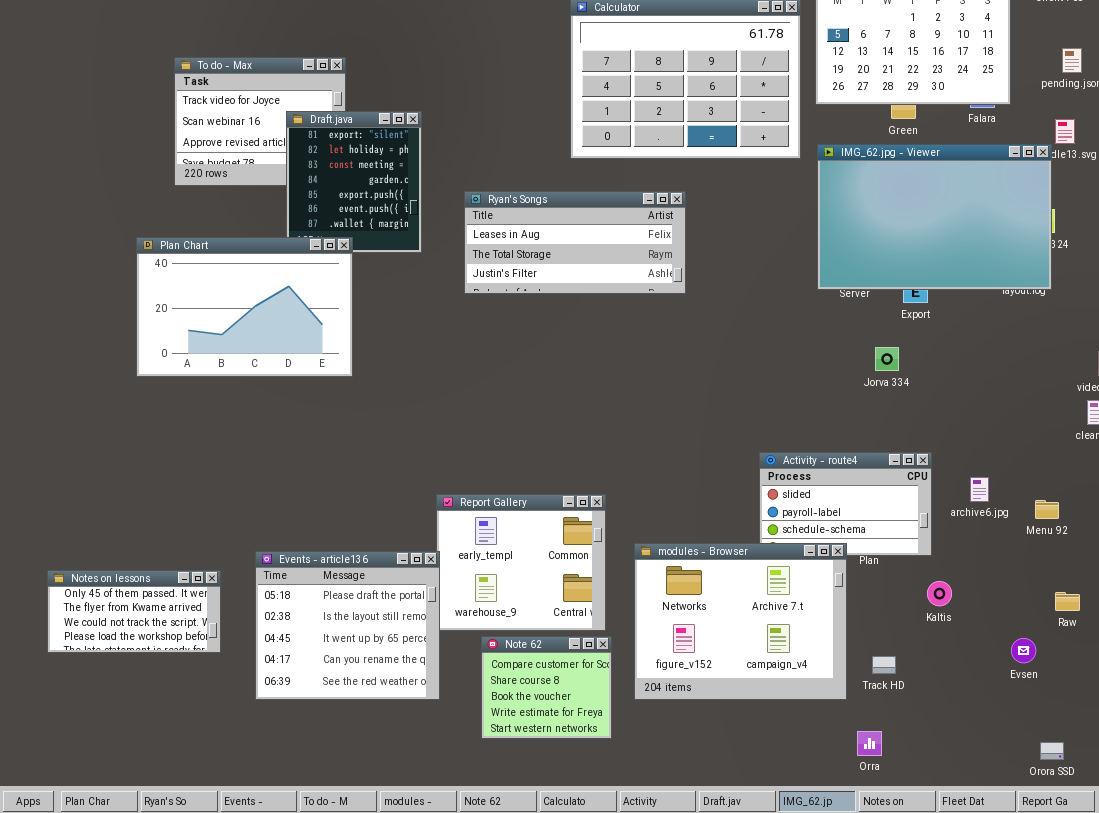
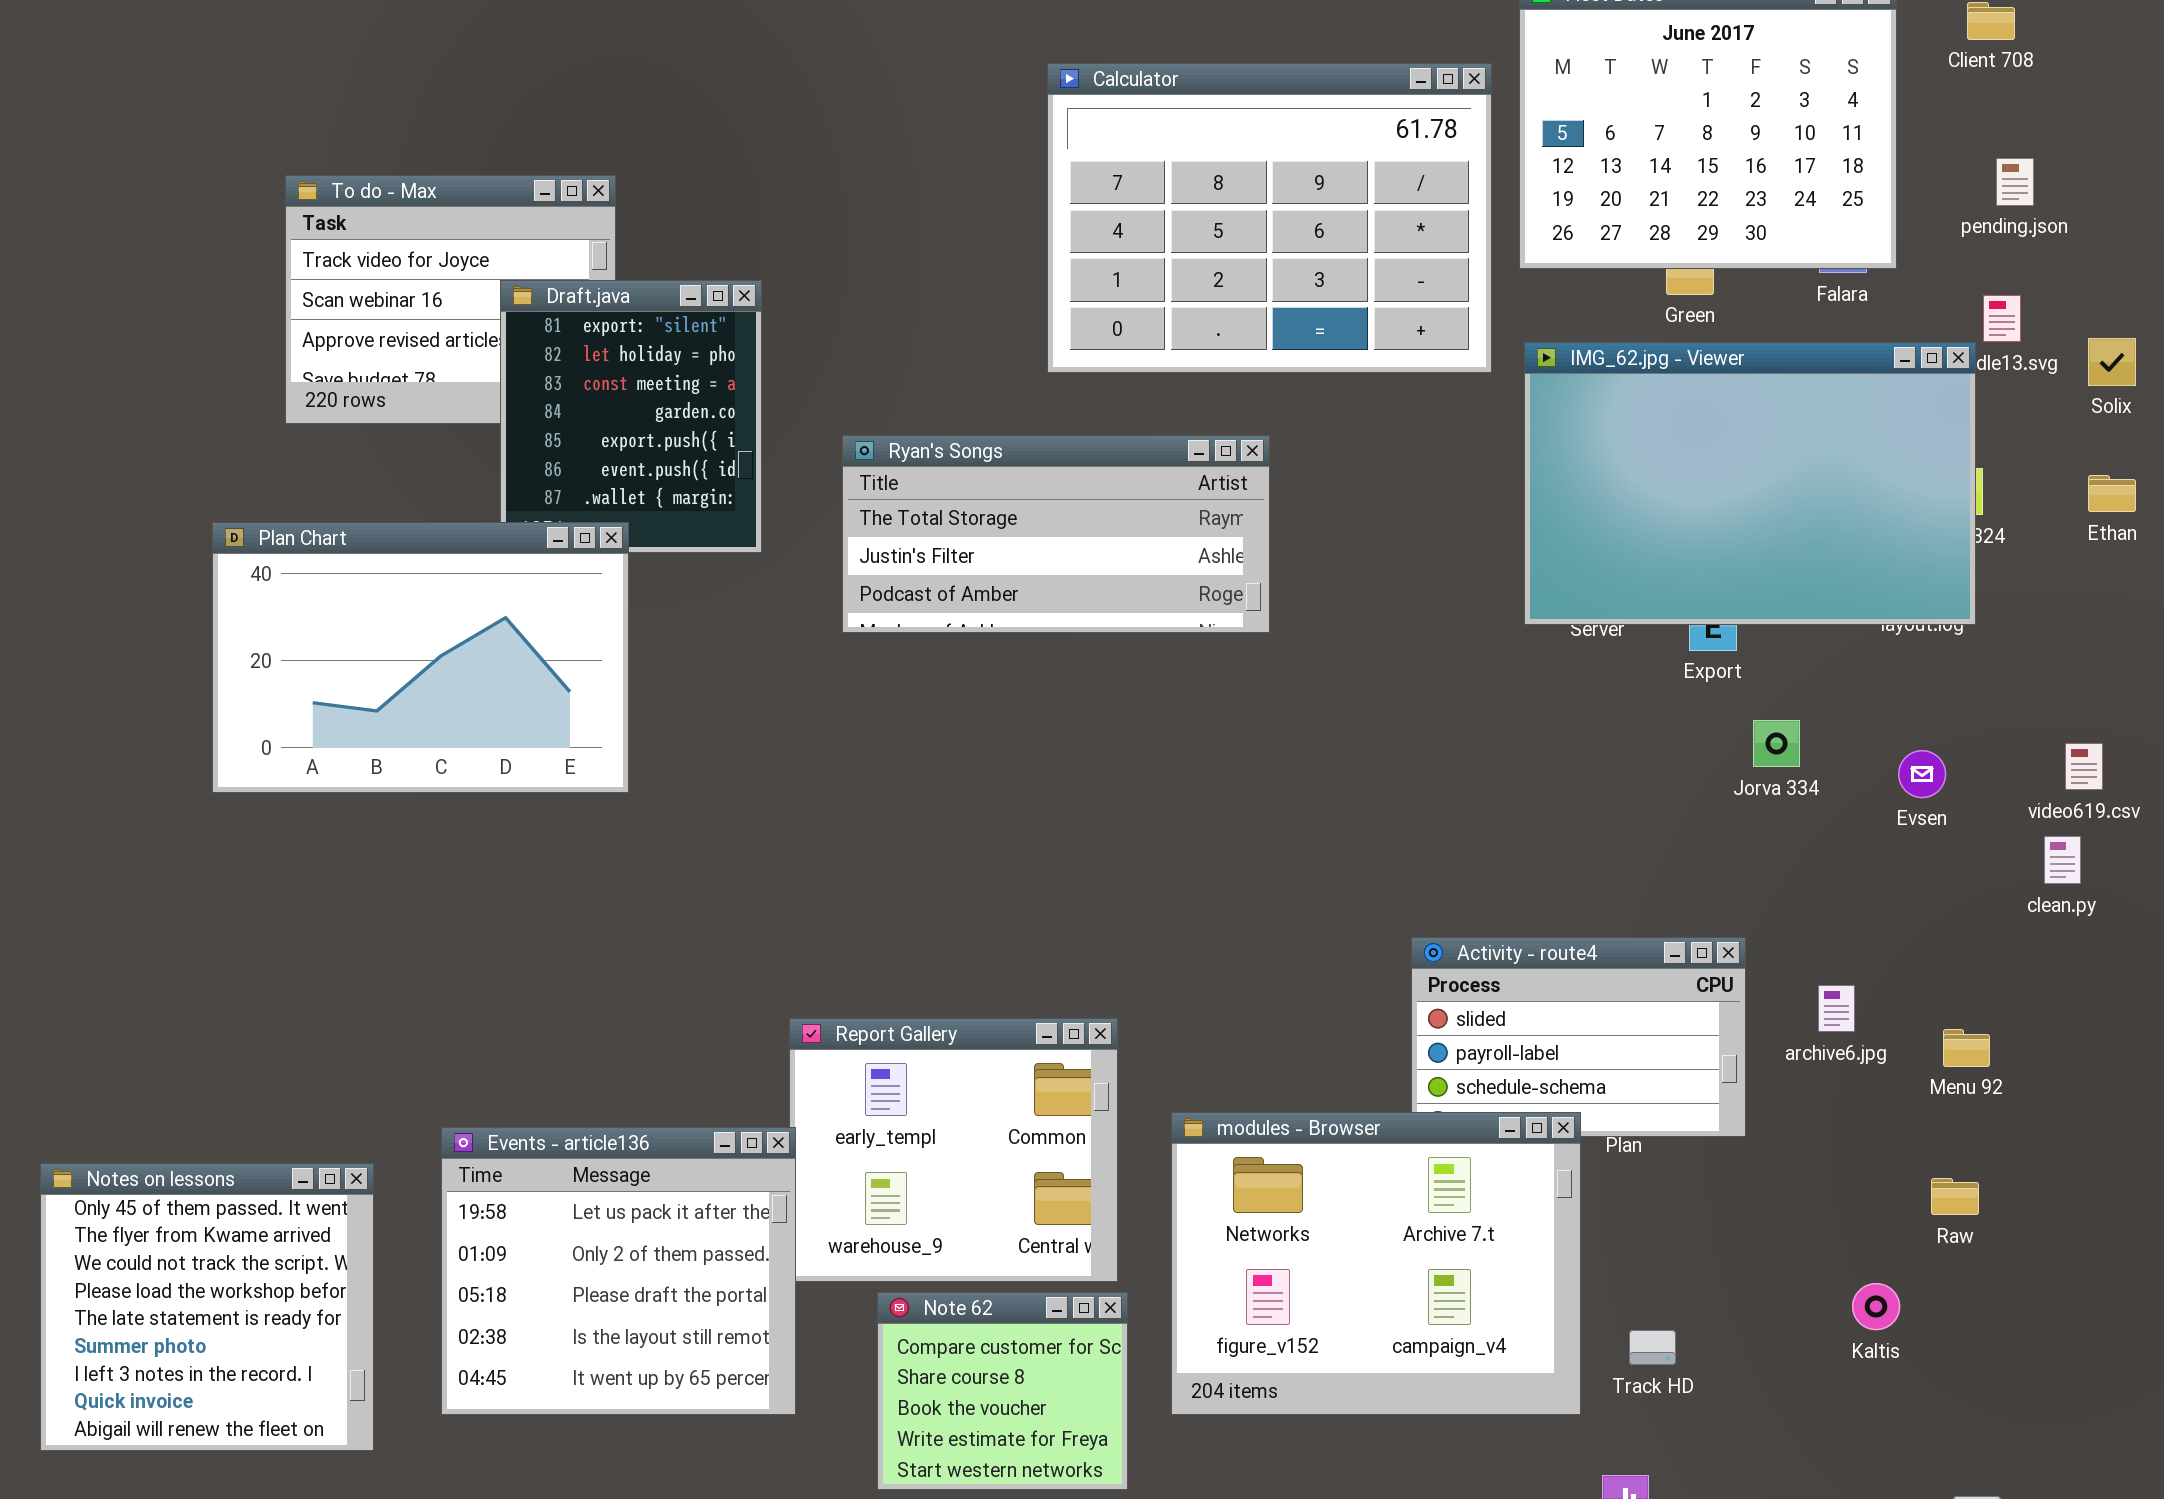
Ryan's Songs: [464,191,686,294] -> [842,435,1270,633], scrolled down 1 row
Jorva 334: [875,347,899,371] -> [1753,720,1800,767], moved
Events - article136: [255,551,440,700] -> [441,1127,796,1415], scrolled up 2 rows
Notes on lessons: [47,570,221,653] -> [40,1163,374,1451], resized
Kaltis: [927,581,952,606] -> [1852,1283,1900,1330], moved
Raw: [1055,592,1080,611] -> [1931,1178,1979,1215], moved
Evsen: [1011,638,1036,663] -> [1898,750,1946,798], moved

